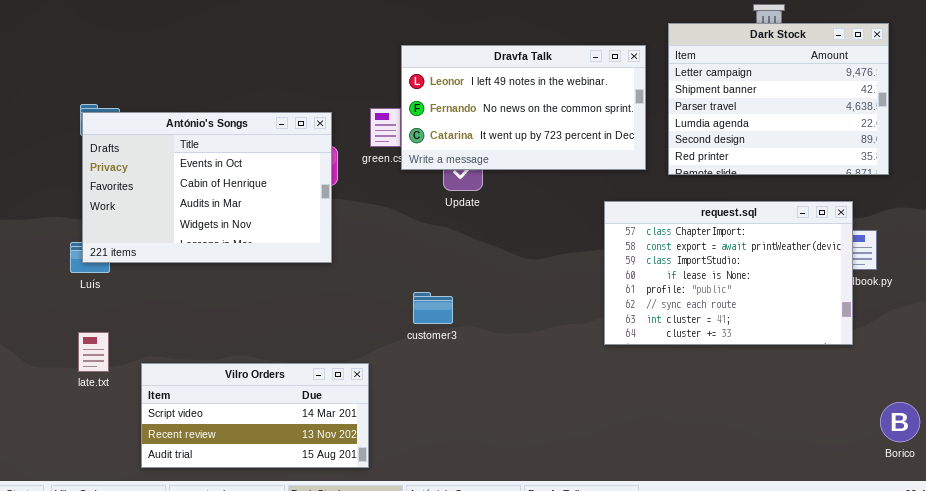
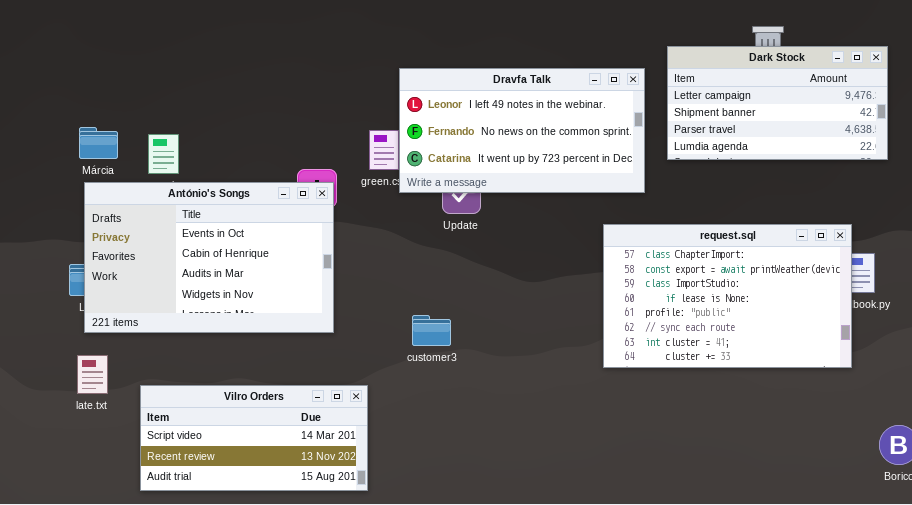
Dark Stock: [668,23,889,175] -> [667,46,888,160], resized
António's Songs: [82,112,332,263] -> [84,182,334,333], moved

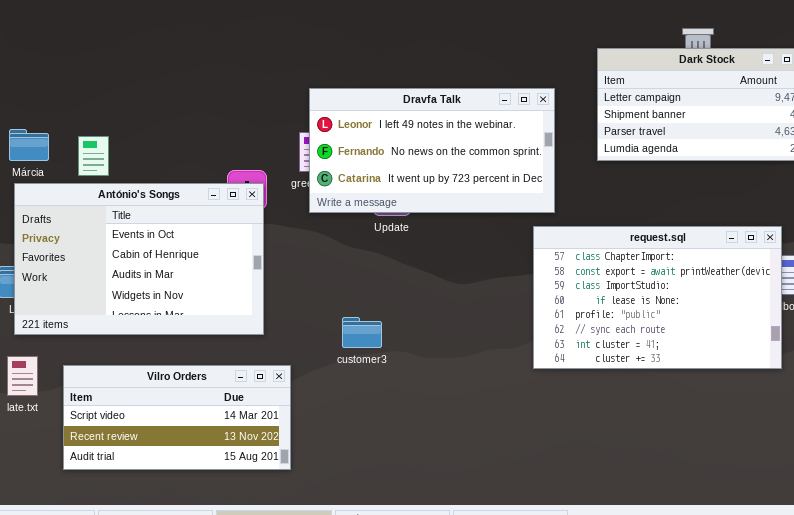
Dravfa Talk: [399,68,645,193] -> [309,88,555,213], moved
Vilro Orders: [140,385,368,491] -> [63,365,291,470], moved

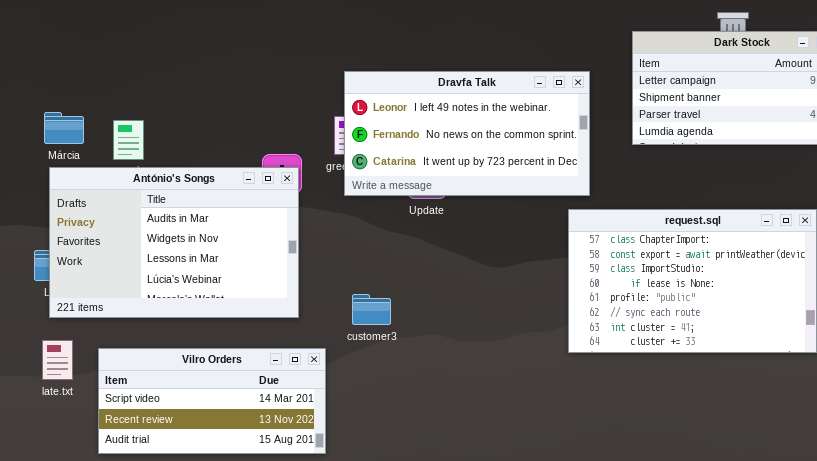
António's Songs: [14,183,264,335] -> [49,167,299,318], scrolled down 2 rows
customer3: [342,317,382,348] -> [352,294,391,325], moved

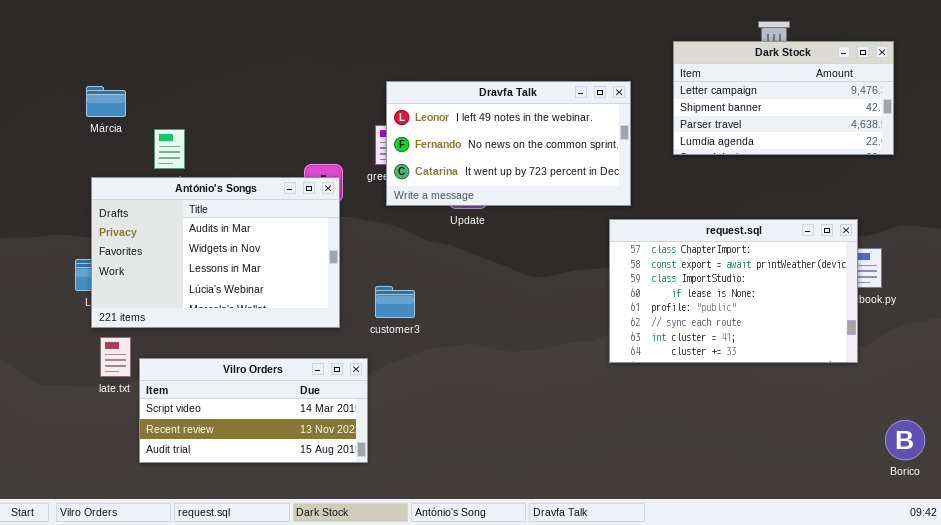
Márcia: [44,112,84,144] -> [86,86,126,117], moved
customer3: [352,294,391,325] -> [375,286,415,318], moved
late.txt: [42,340,73,380] -> [100,337,131,377], moved

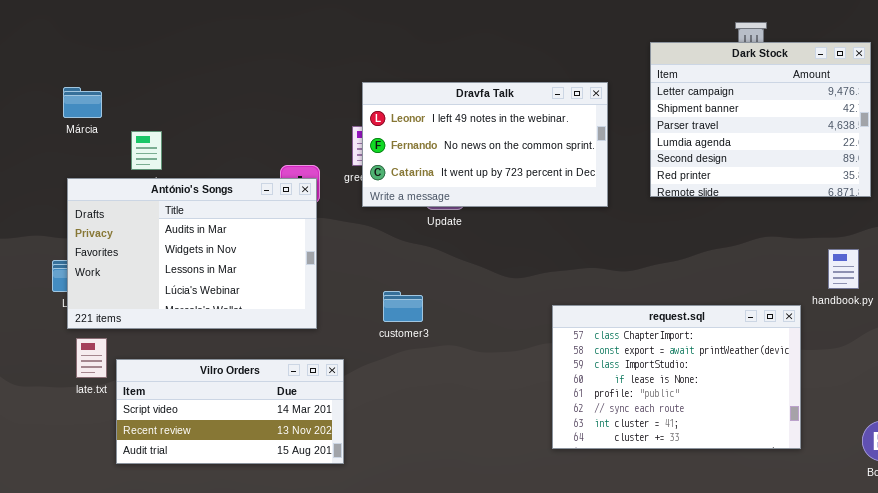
Dark Stock: [673,41,894,155] -> [650,42,871,197], resized
request.sql: [609,219,858,363] -> [552,305,801,449], moved
customer3: [375,286,415,318] -> [383,291,423,322], moved

